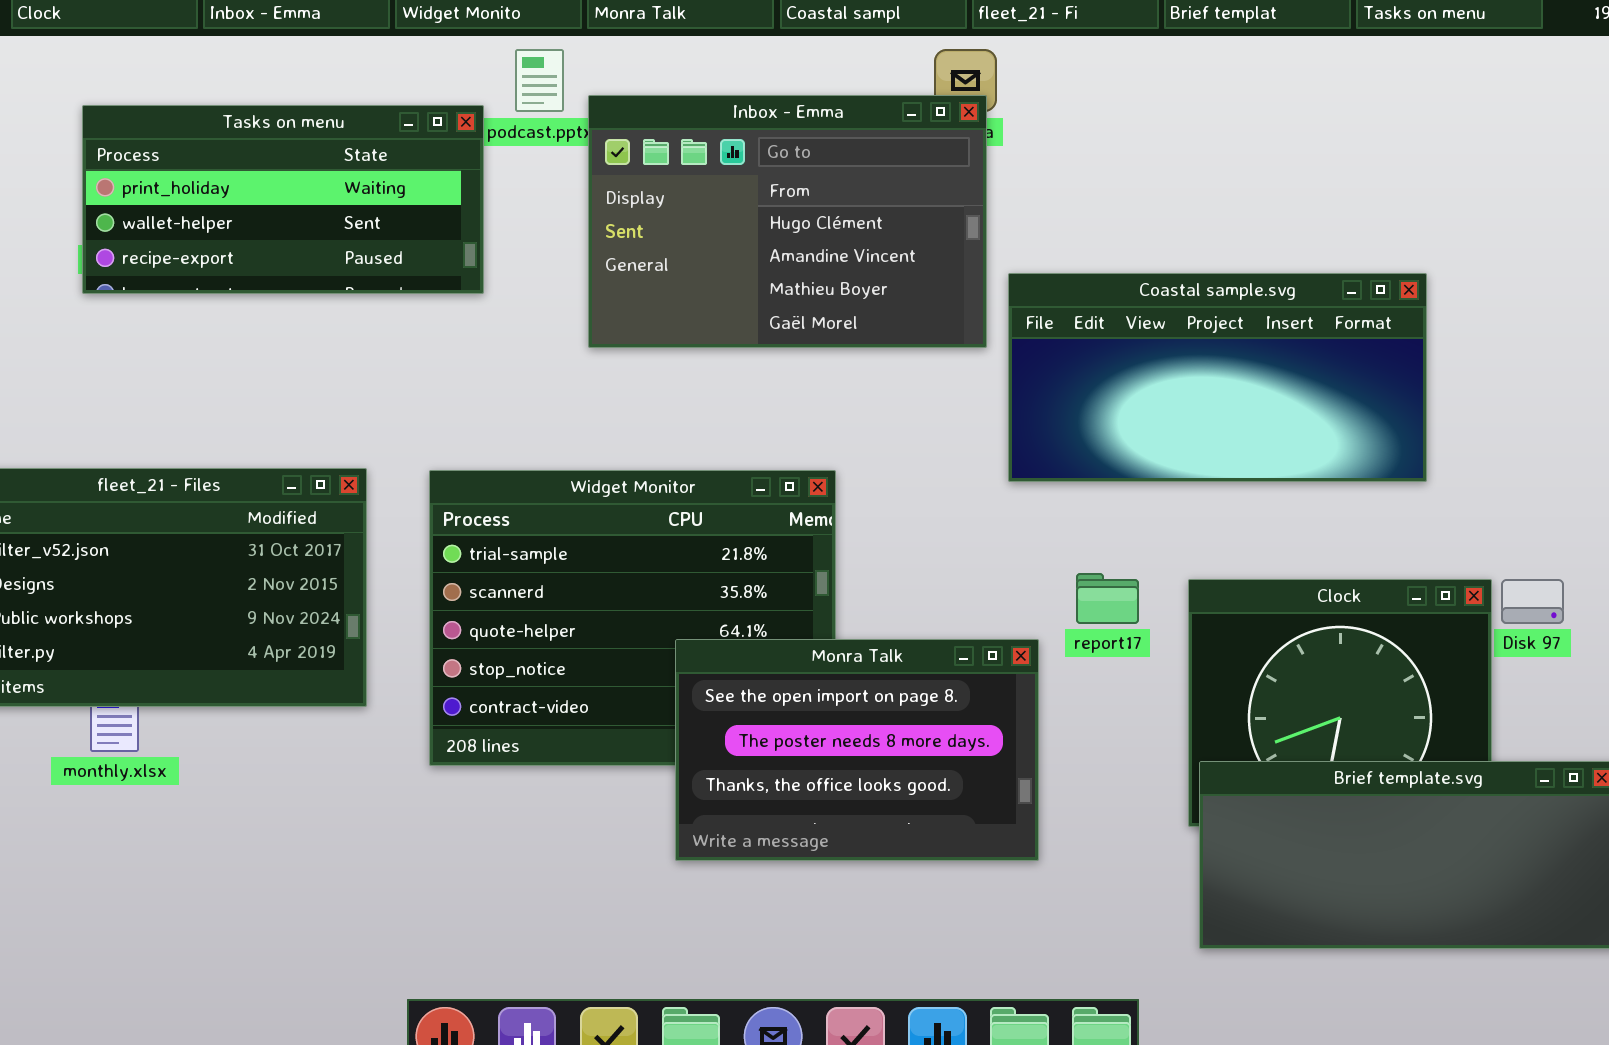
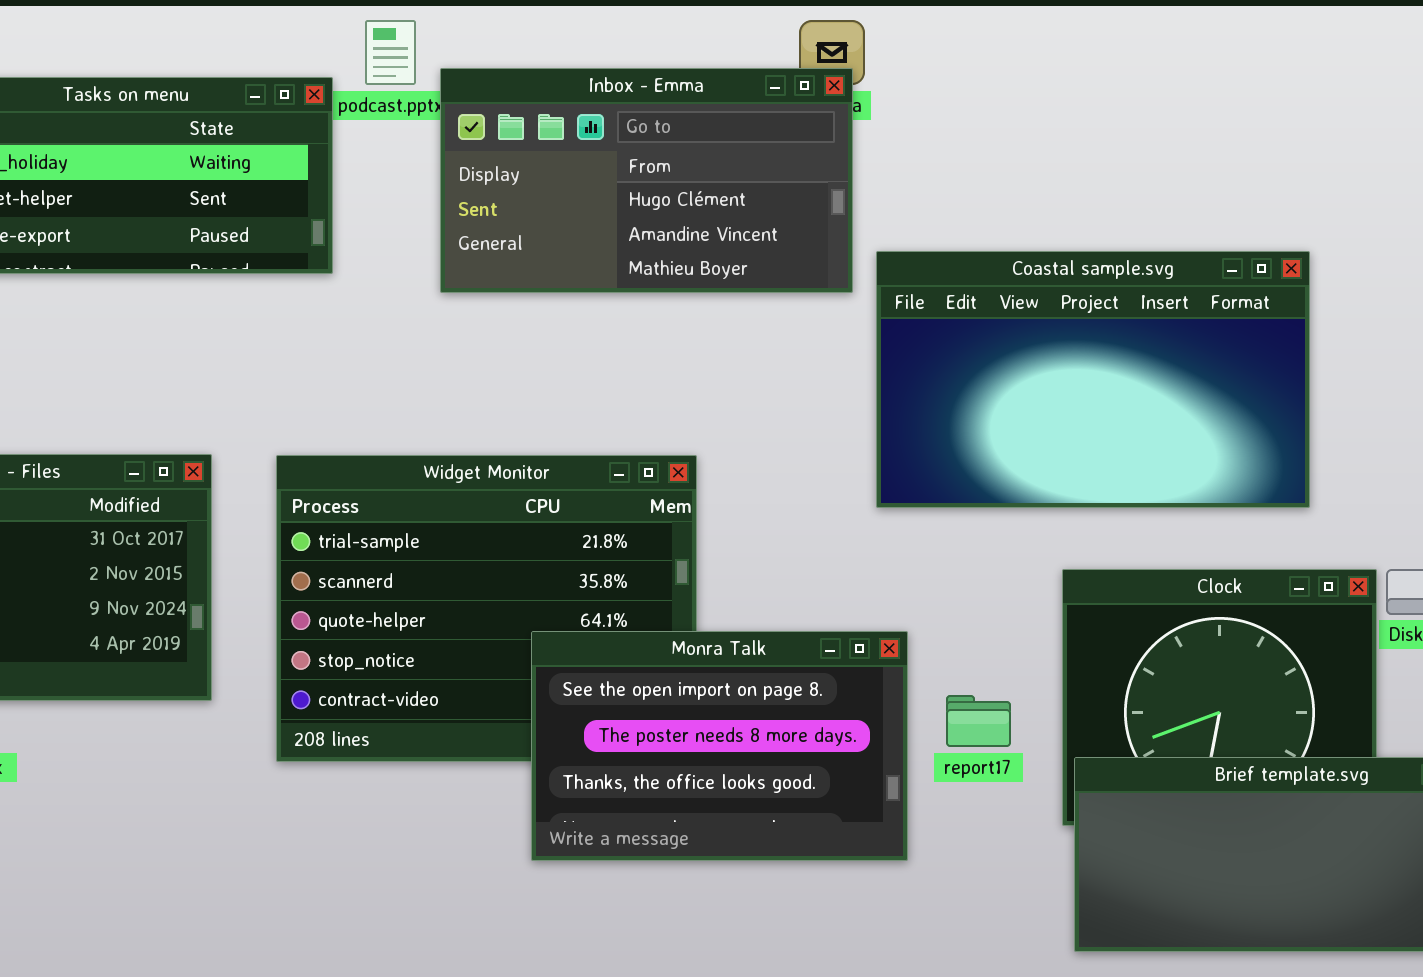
Inbox - Emma: [588,95,987,348] -> [440,68,853,293], resized
Coastal sample.svg: [1008,273,1427,482] -> [876,251,1310,508], resized
report17: [1076,573,1139,624] -> [946,695,1011,747], moved

